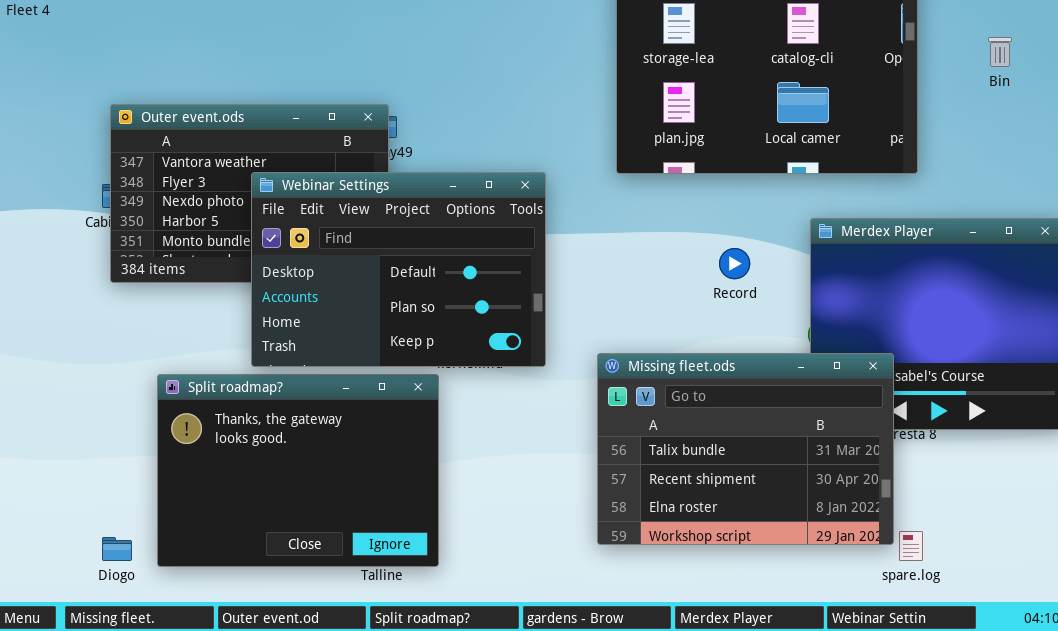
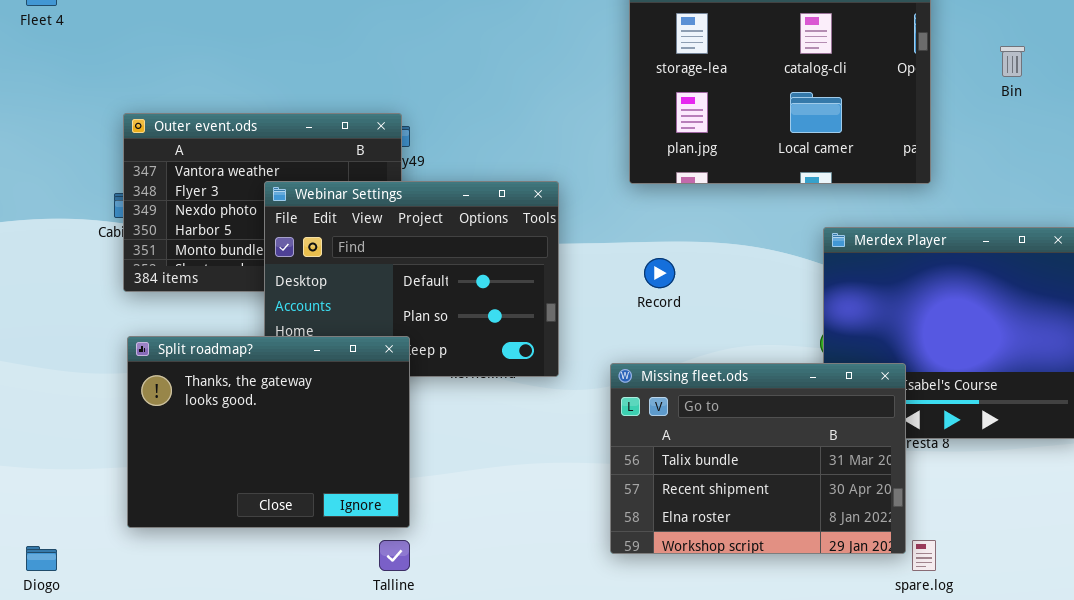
Record: [719,248,750,279] -> [644,258,675,288], moved
Split roadmap?: [157,374,439,567] -> [127,336,410,528], moved
Diogo: [102,537,132,561] -> [26,546,57,571], moved

